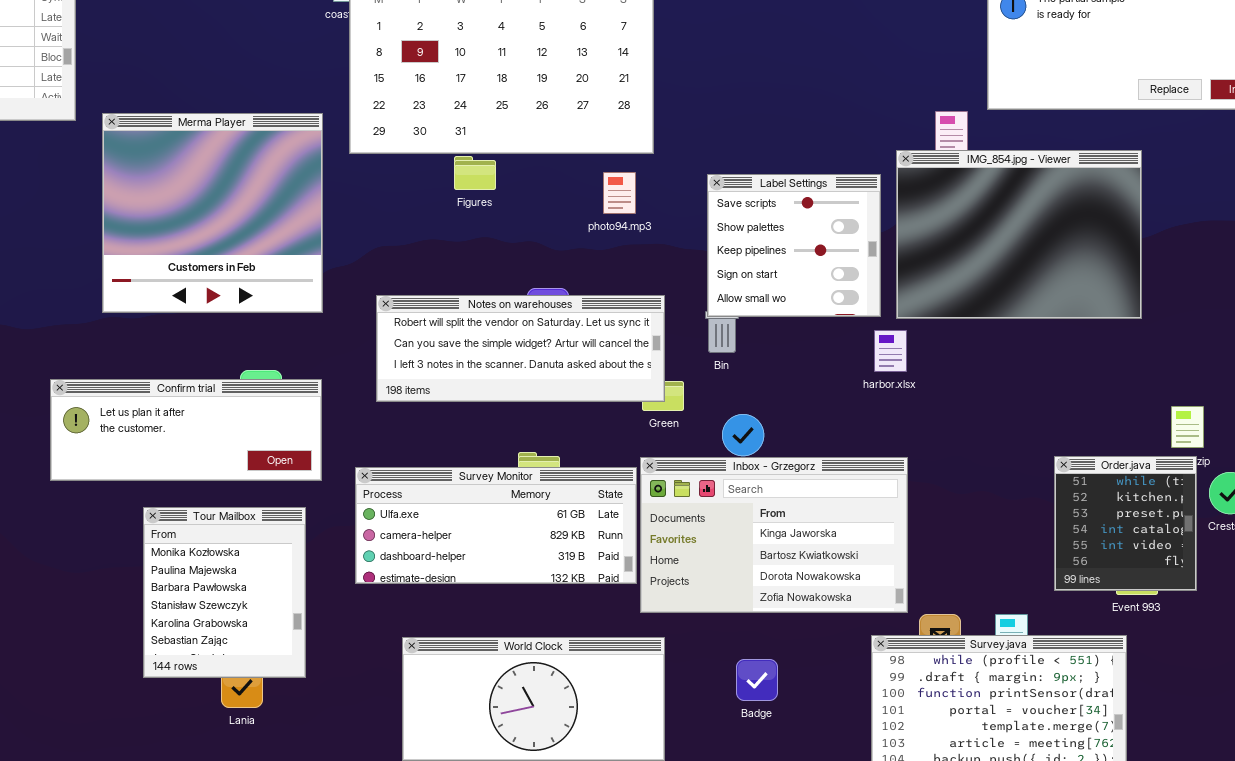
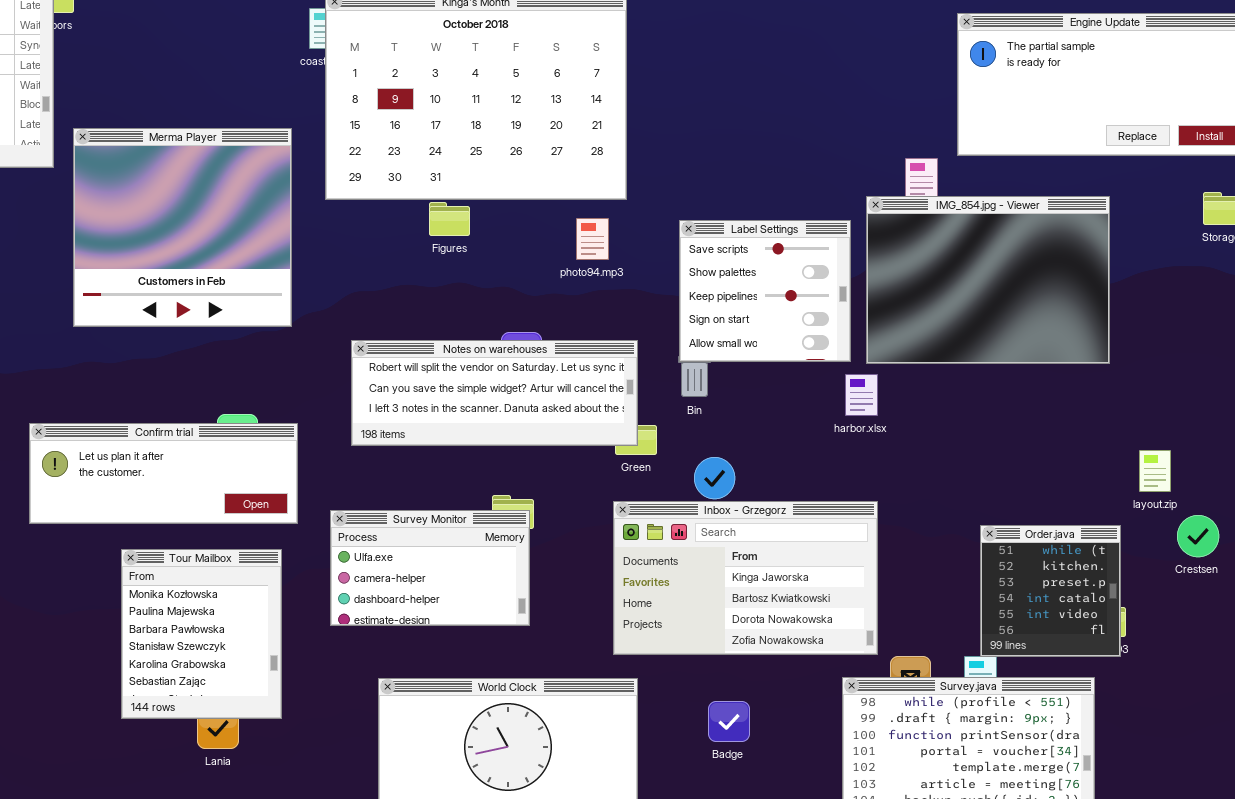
Merma Player: [102,113,323,313] -> [73,128,292,327], moved
Order.java: [1054,456,1197,591] -> [980,525,1121,657], moved
Survey Monitor: [355,467,637,584] -> [330,510,530,626], resized

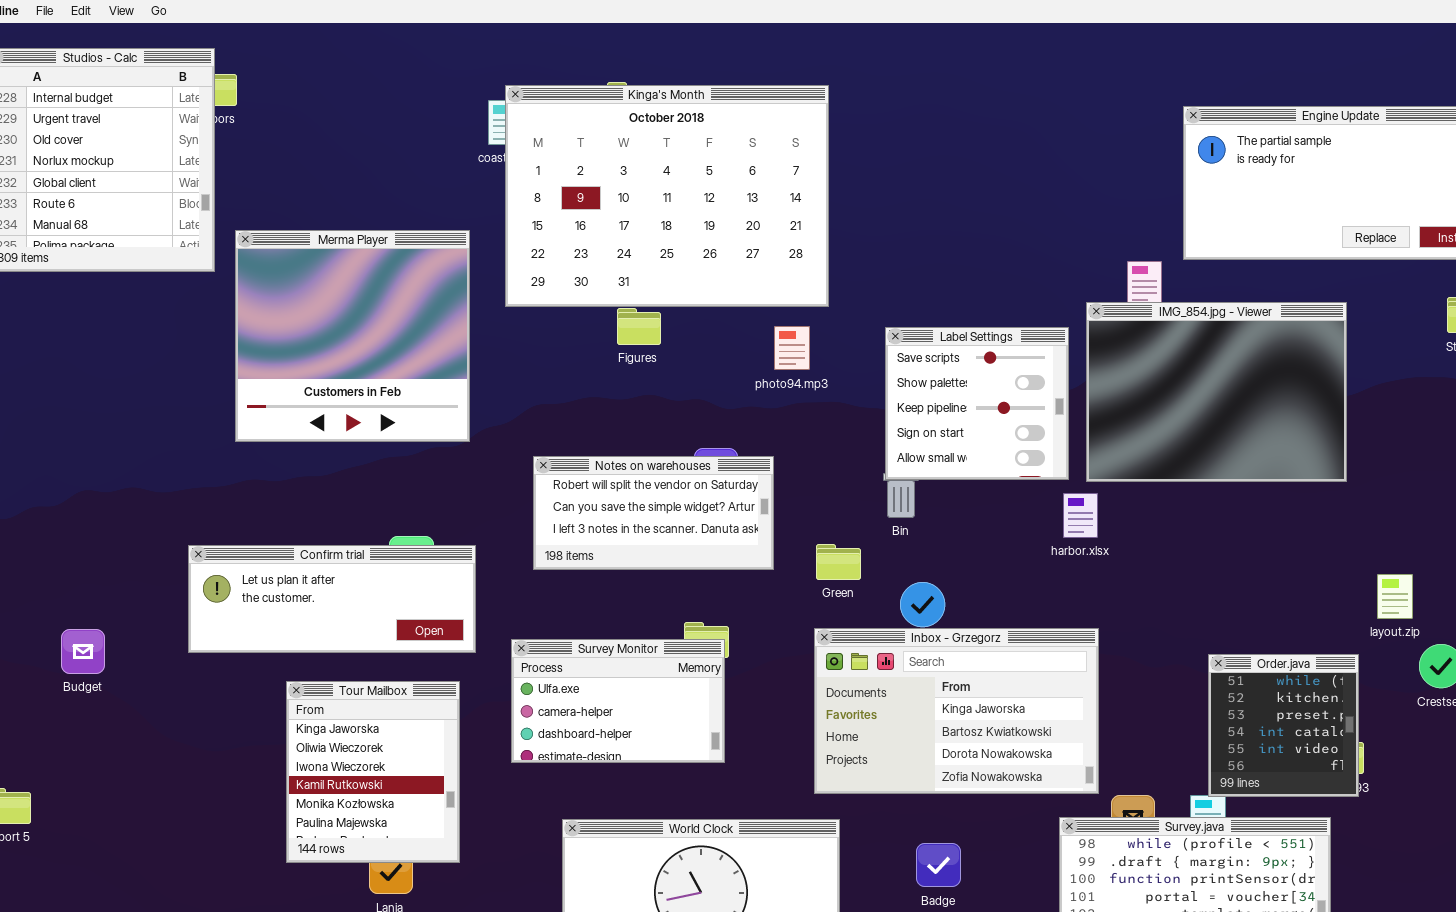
Notes on warehouses: [351,340,638,446] -> [533,456,774,570], resized
Tour Mailbox: [121,549,282,719] -> [286,681,460,863], scrolled up 4 rows

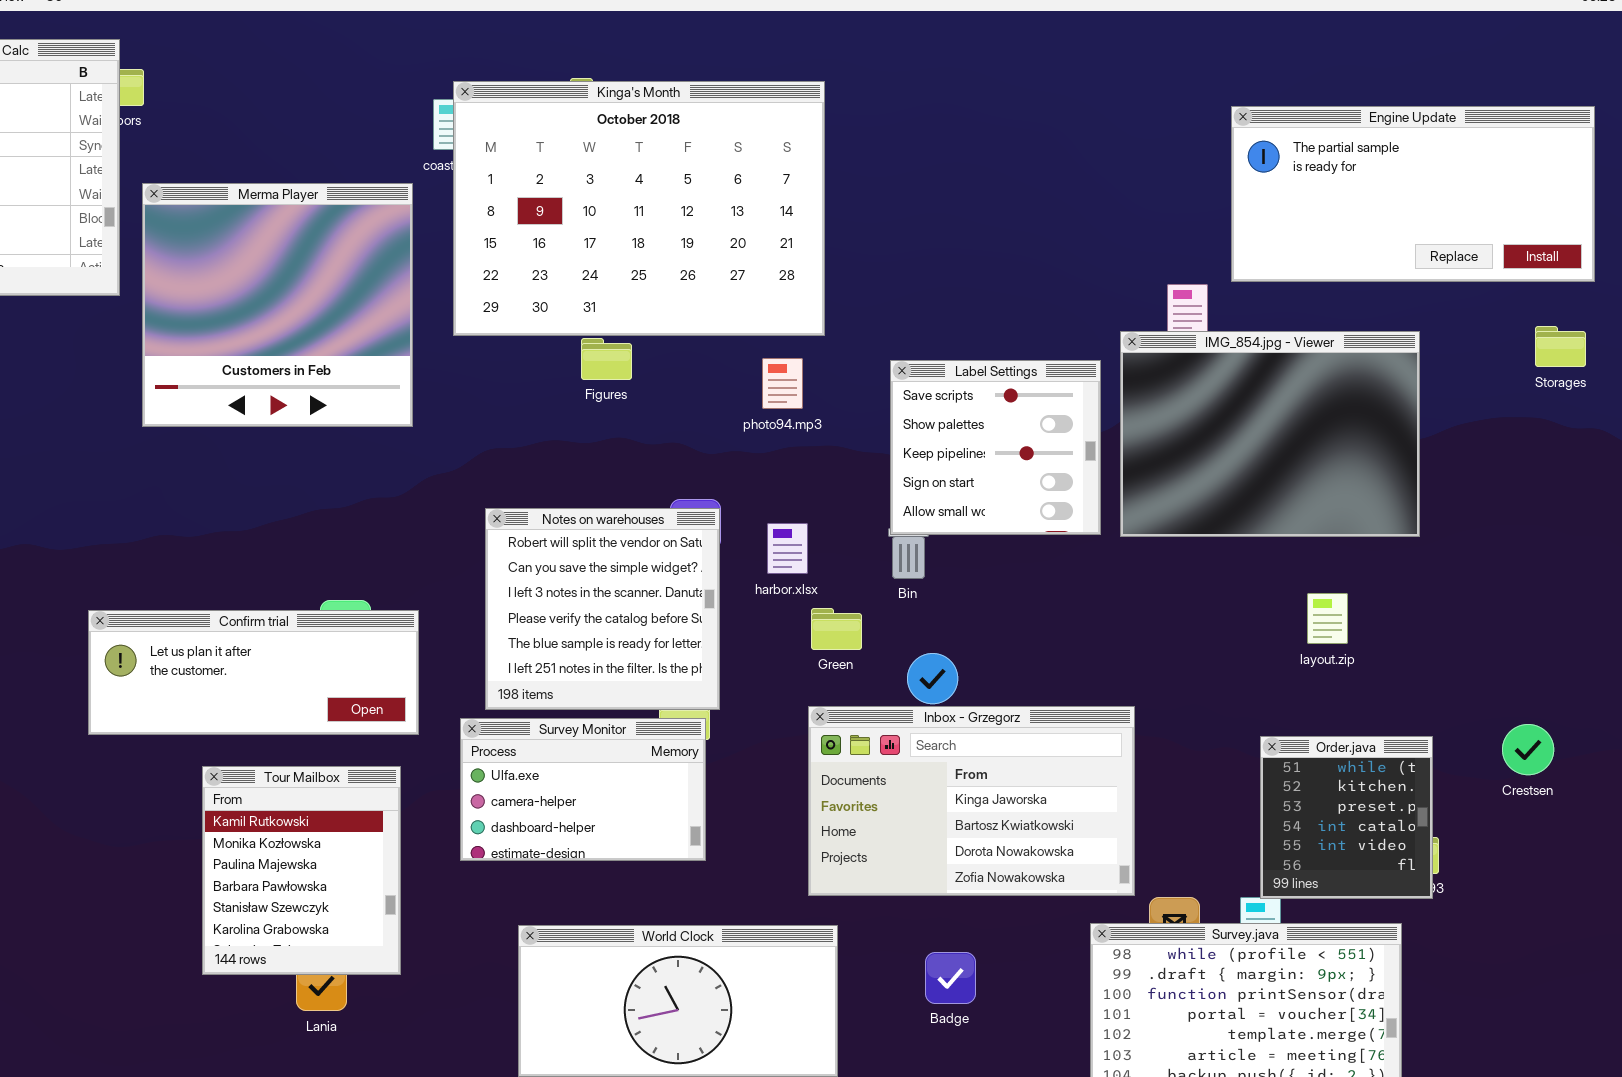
Merma Player: [235,230,470,442] -> [142,183,413,427], moved
Notes on warehouses: [533,456,774,570] -> [485,508,720,710], resized
harbor.xlsx: [1063,493,1098,538] -> [767,523,808,574], moved
layout.zip: [1377,574,1413,619] -> [1307,593,1348,644], moved
Tour Mailbox: [286,681,460,863] -> [202,766,401,975], scrolled down 3 rows

